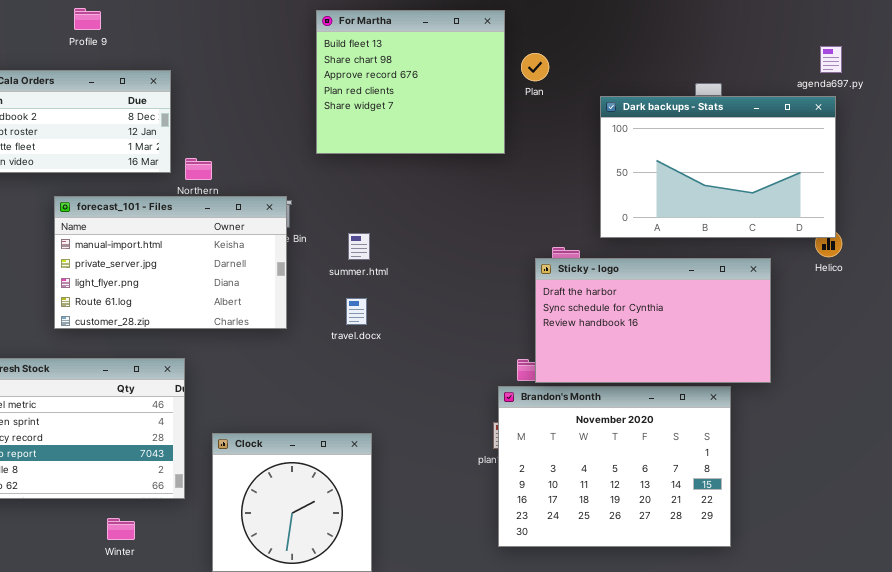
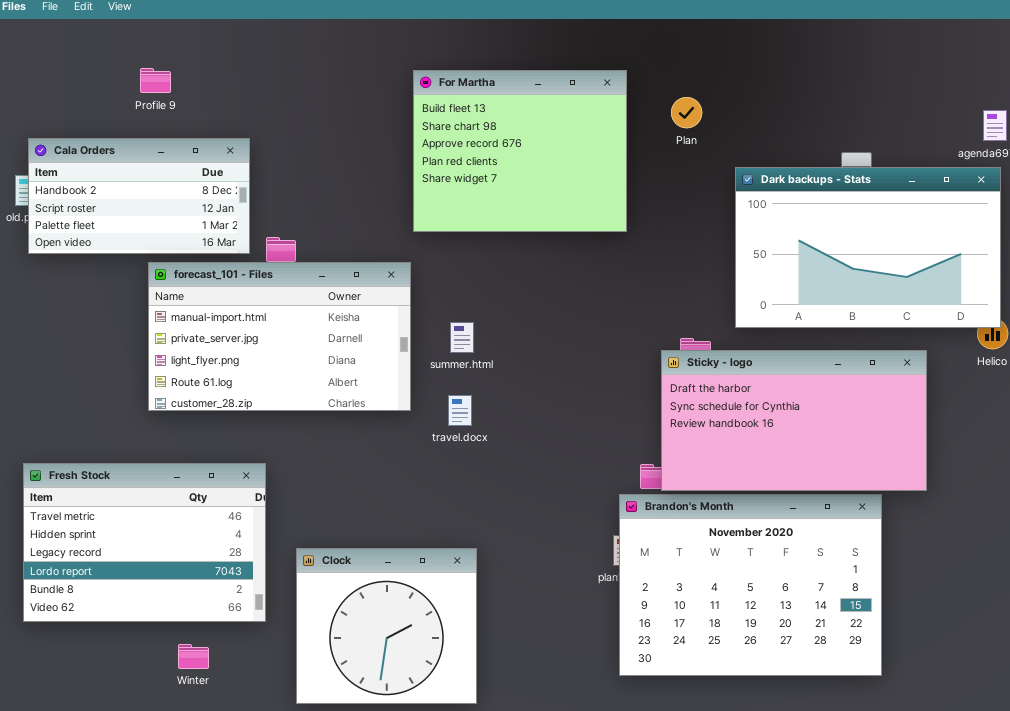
Plan: [521,53,549,81] -> [671,97,702,128], moved
forecast_101 - Files: [54,196,287,329] -> [148,262,411,411], moved

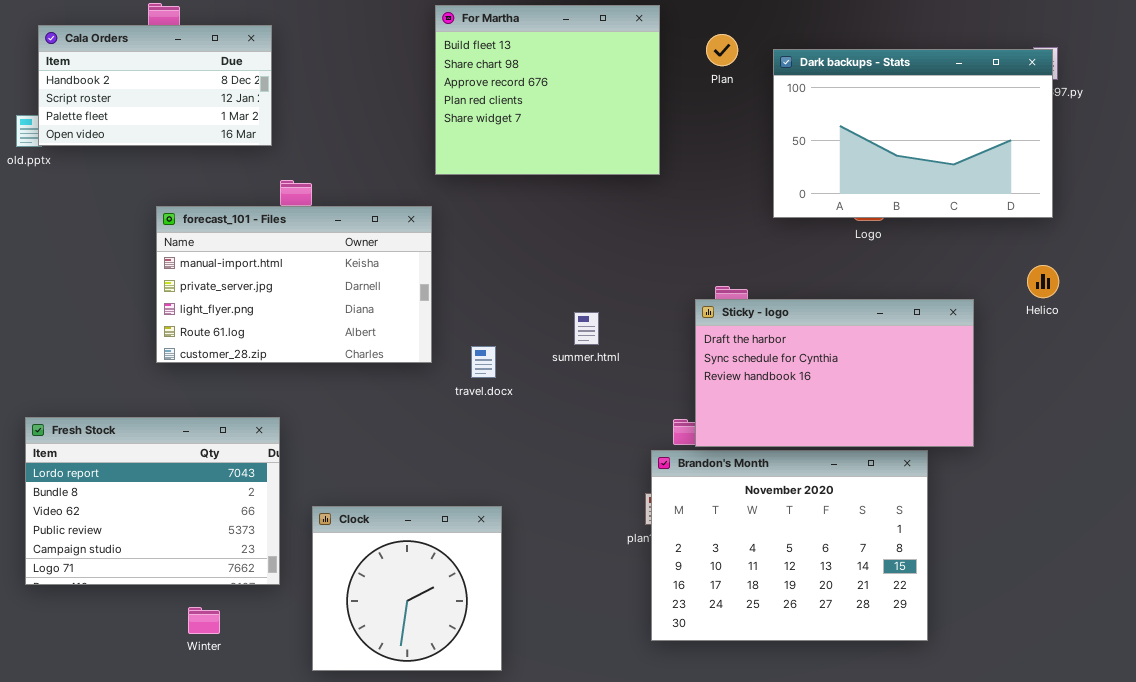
Cala Orders: [28,138,250,254] -> [38,25,272,146], moved
Dark backups - Stats: [735,167,1001,328] -> [773,49,1053,218], moved
summer.html: [450,322,474,353] -> [574,312,599,345], moved
Fresh Stock: [23,463,266,622] -> [25,417,280,585], scrolled down 3 rows

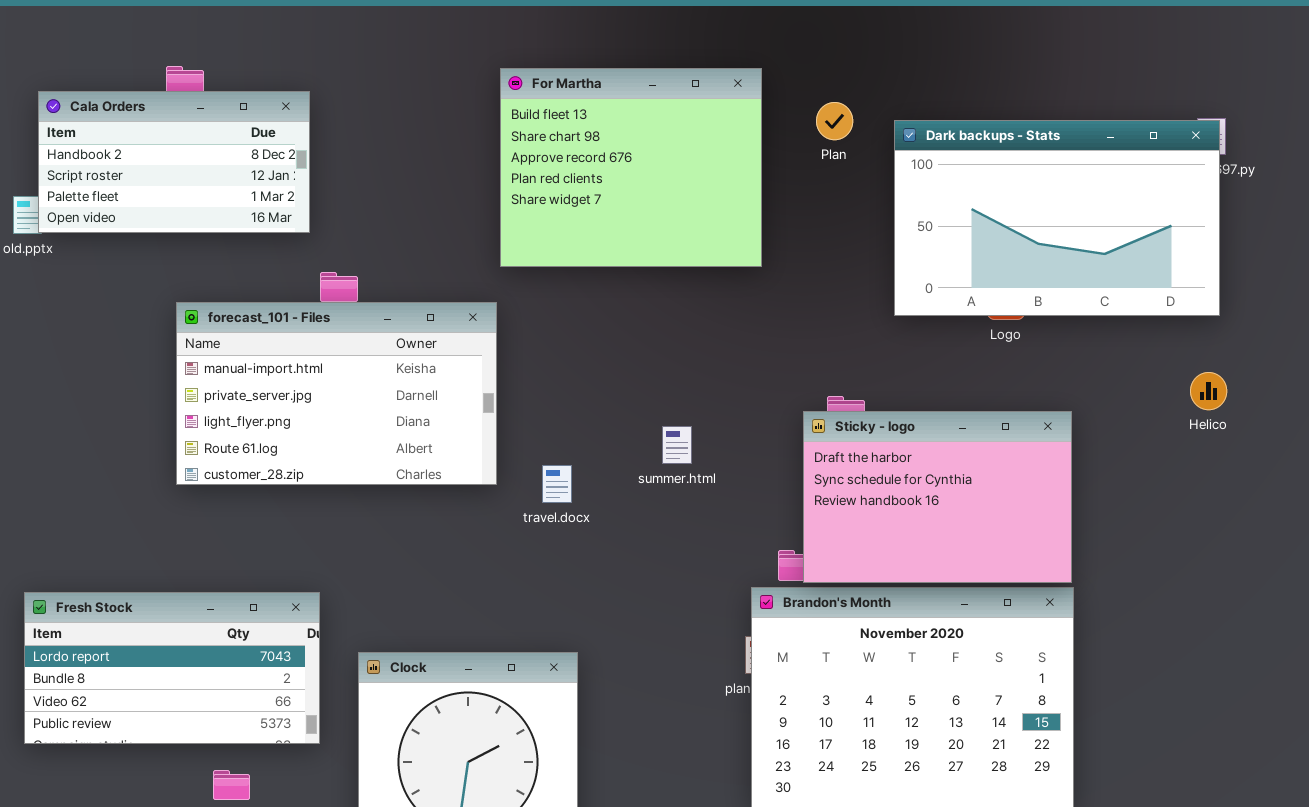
Sticky - logo: [695,299,974,447] -> [803,411,1072,583], resized
Fresh Stock: [25,417,280,585] -> [24,592,320,744], resized

